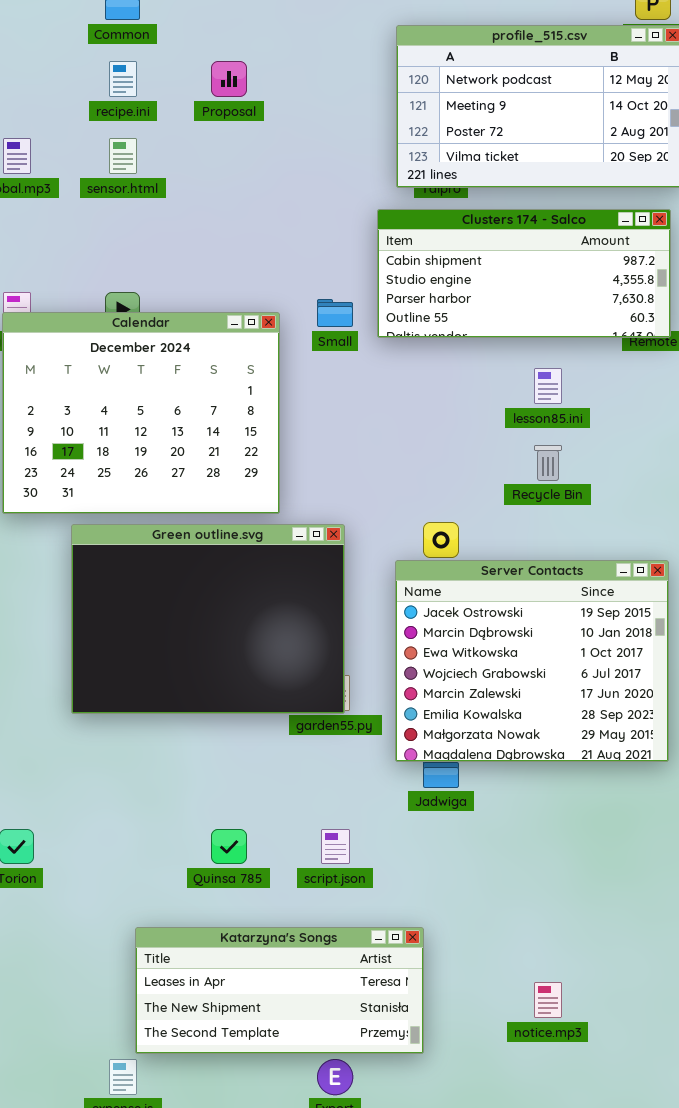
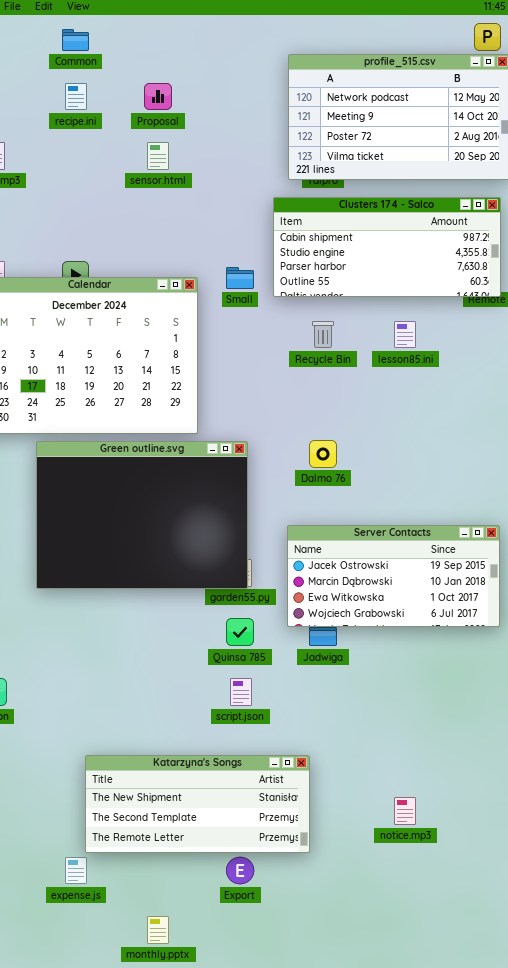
sensor.html: [109,138,137,174] -> [147,142,169,170], moved
Recycle Bin: [534,445,562,481] -> [312,321,334,348], moved
Server Contacts: [395,560,669,762] -> [287,525,500,627], resized
Quinsa 785: [211,829,247,864] -> [226,618,254,646], moved
Katarzyna's Songs: [135,927,424,1054] -> [85,755,310,853], scrolled down 1 row

